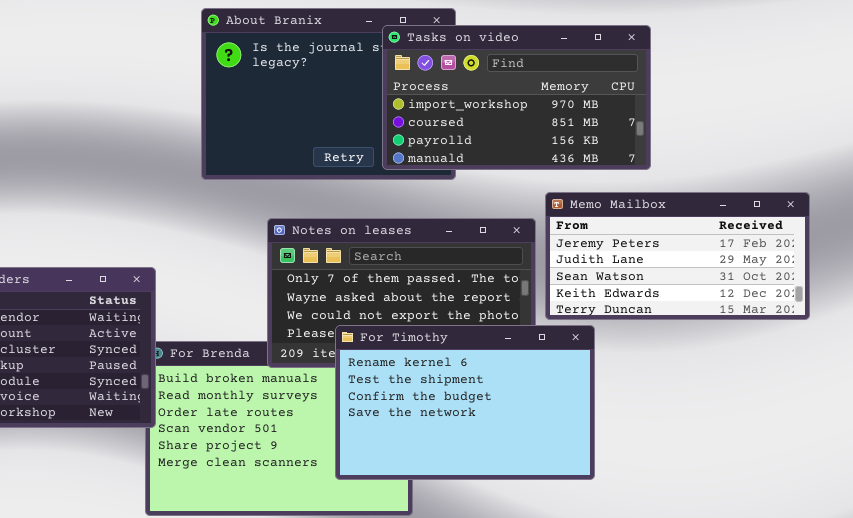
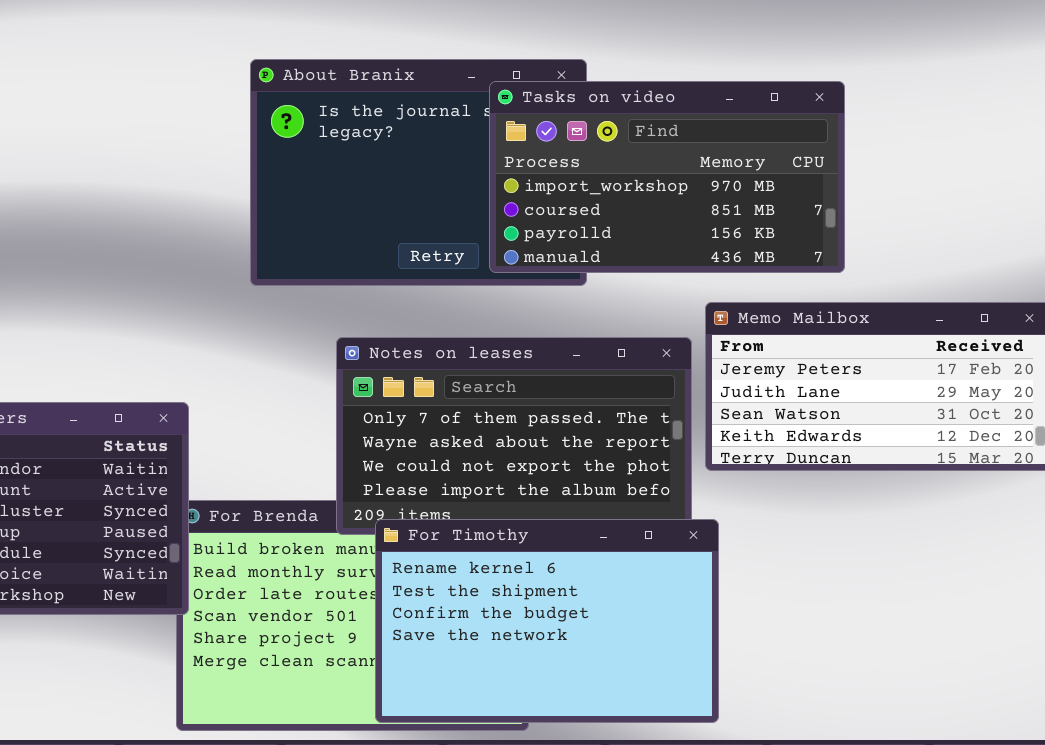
For Timothy: [335,325,595,480] -> [375,519,719,723], moved

